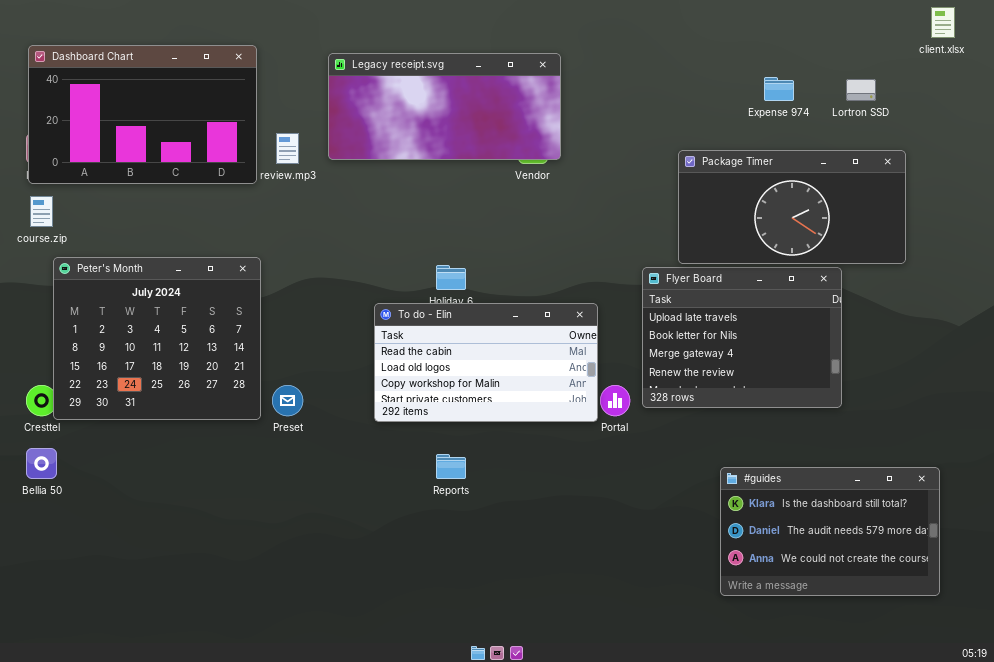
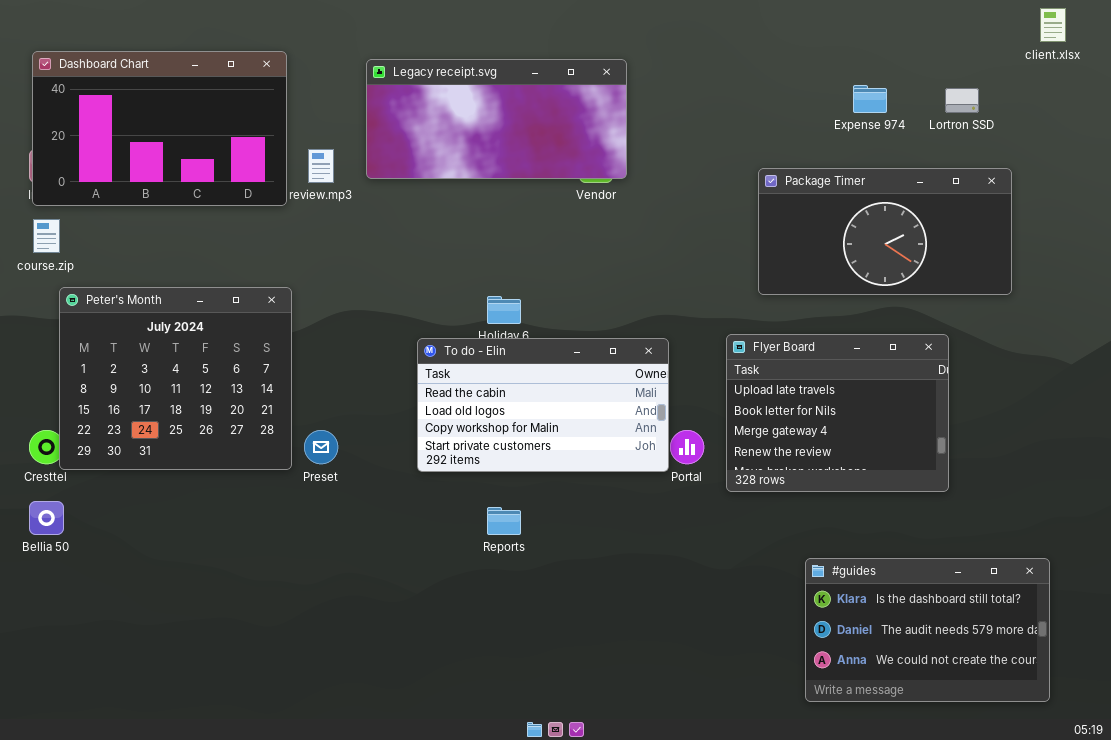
Flyer Board: [642,267,842,408] -> [726,334,949,492], moved
#guides: [720,467,940,596] -> [805,558,1050,702], moved

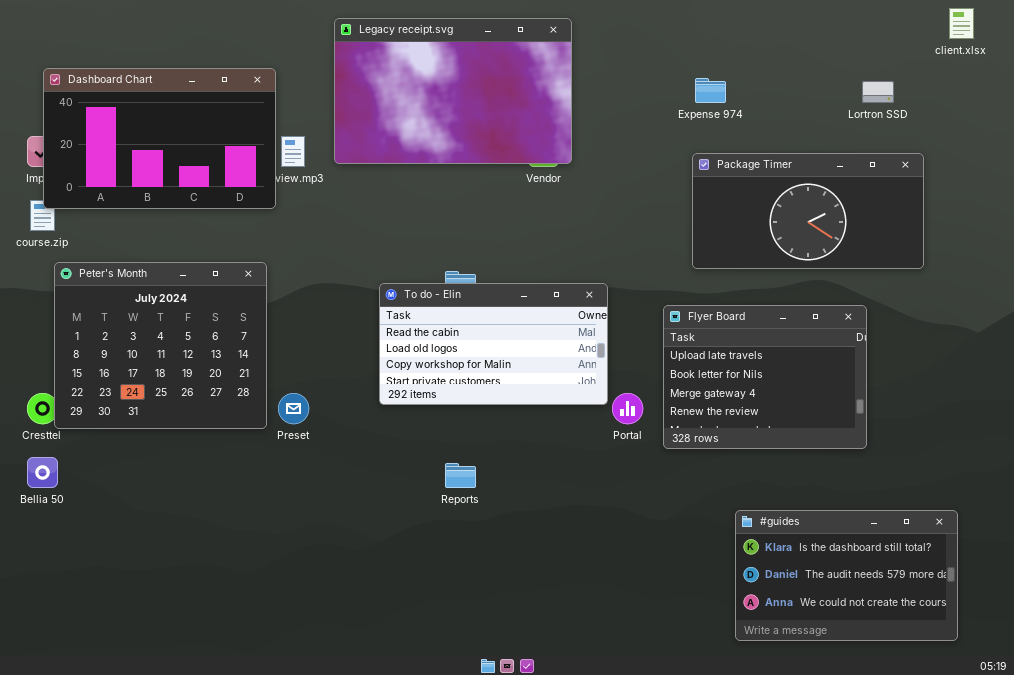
Dashboard Chart: [32,51,287,206] -> [43,68,276,209], moved
Legacy receipt.svg: [366,59,627,179] -> [334,18,572,164], resized
Expense 974: [853,85,887,113] -> [695,78,726,103], moved
To do - Elin: [417,338,669,472] -> [379,283,608,405], moved

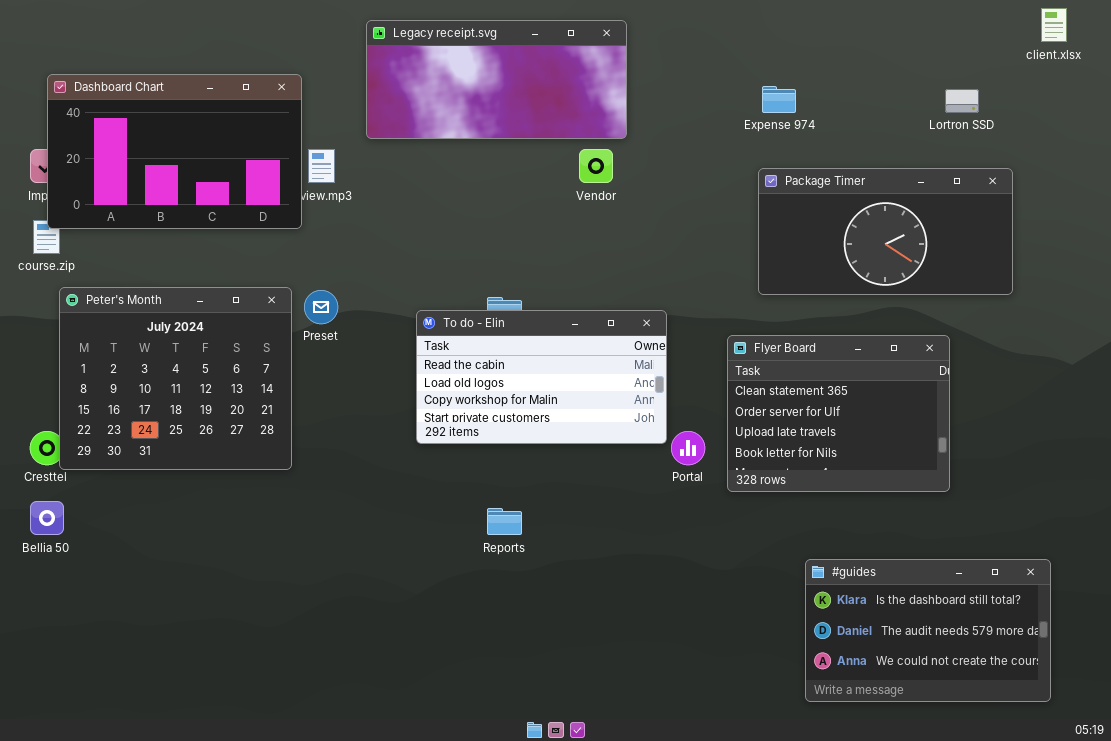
Legacy receipt.svg: [334,18,572,164] -> [366,20,627,139], resized
Flyer Board: [663,305,867,449] -> [727,335,950,492], scrolled up 2 rows
Preset: [278,393,309,424] -> [304,290,338,324], moved

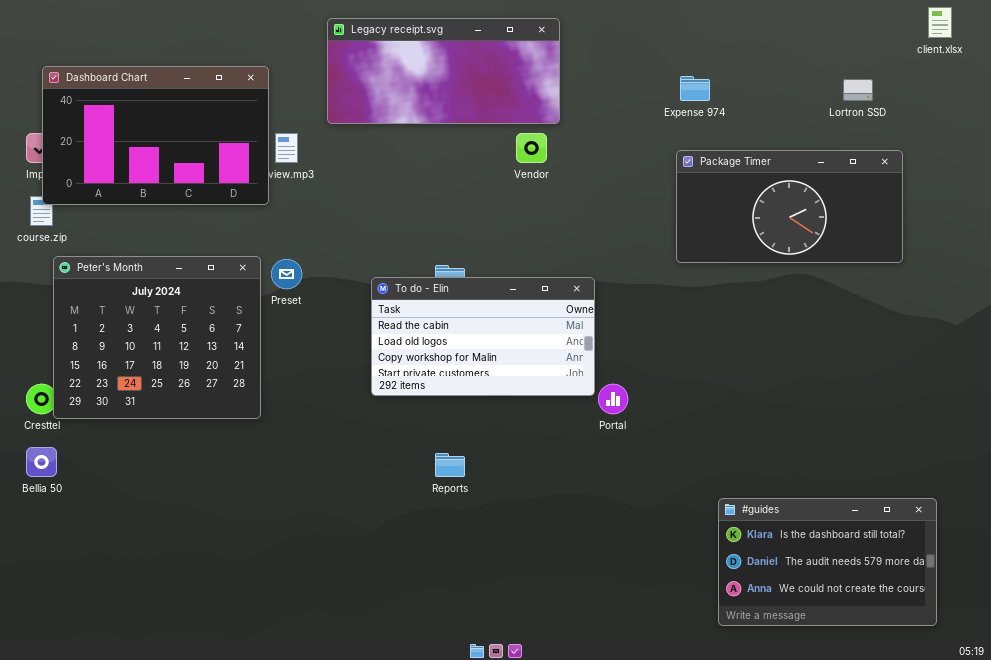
Flyer Board: [727,335,950,492] -> none, closed

